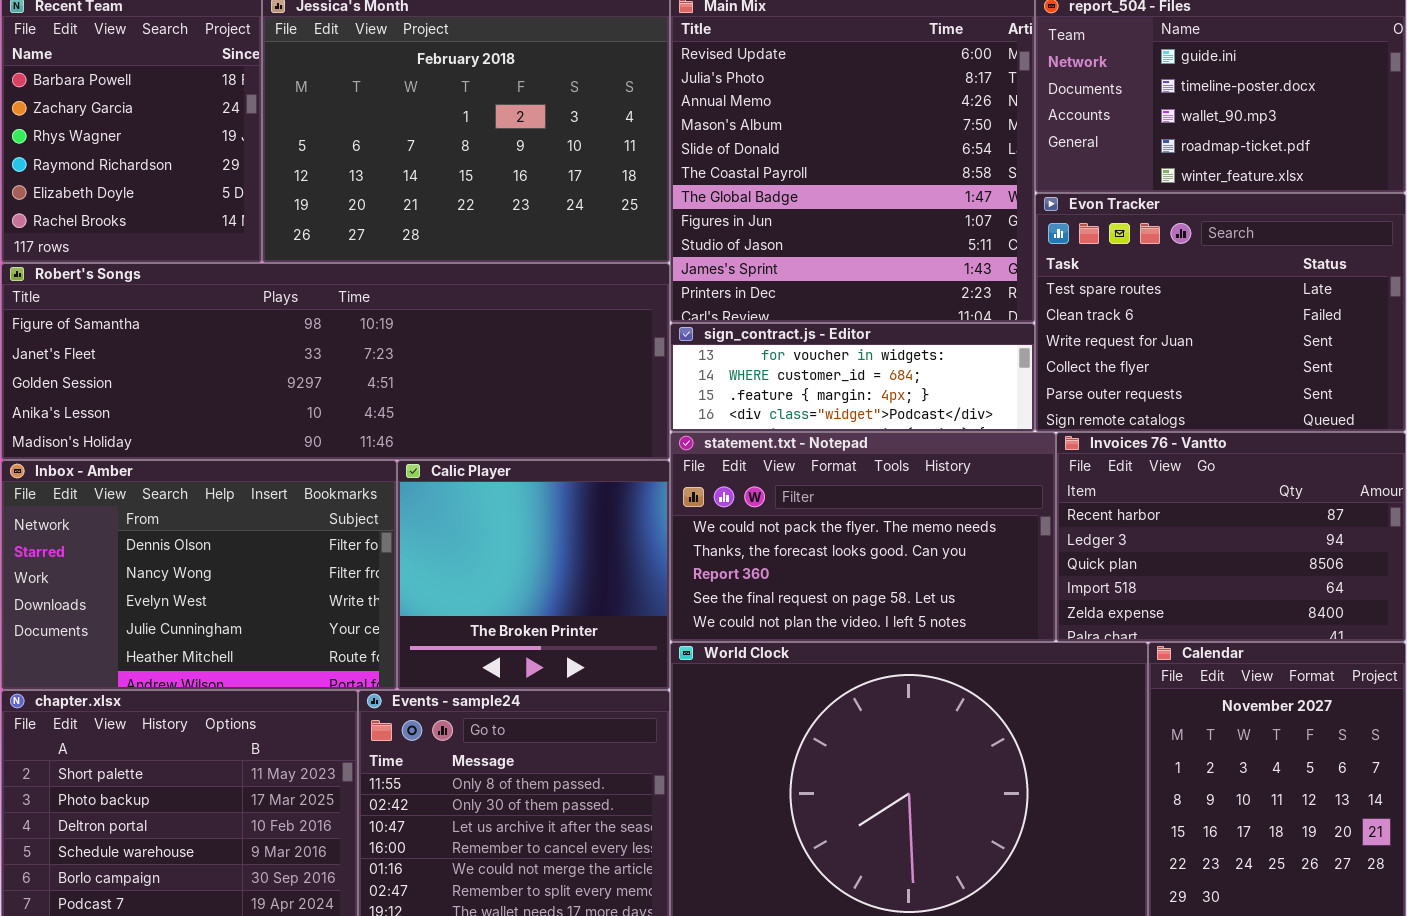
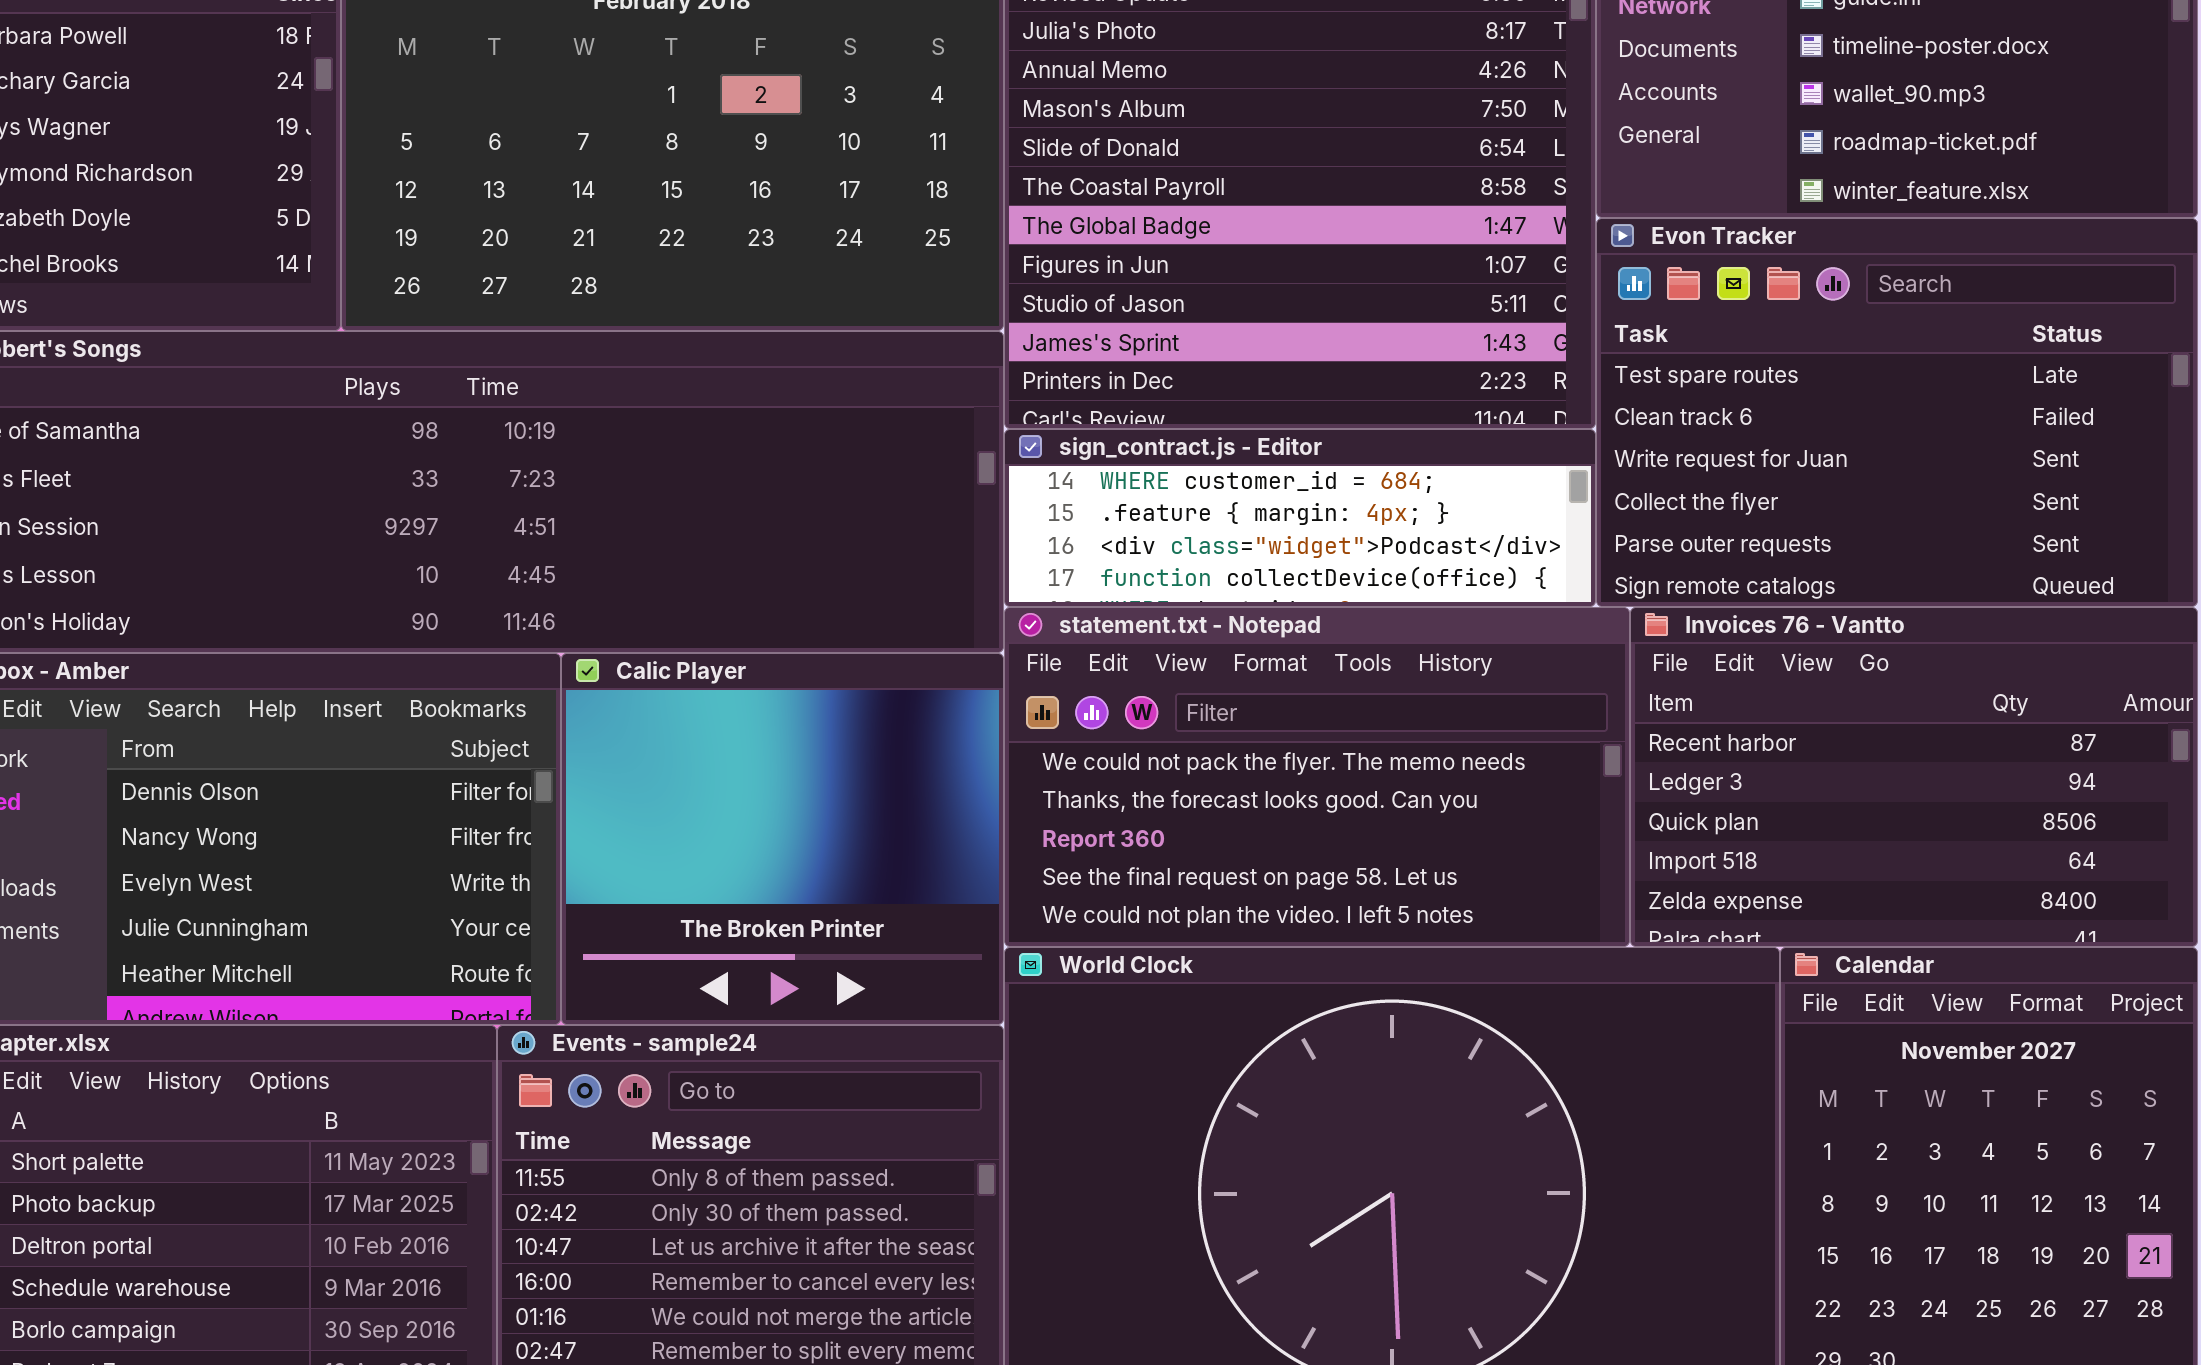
sign_contract.js - Editor: [670,323,1035,432] -> [1004,429,1596,607], scrolled down 1 row

